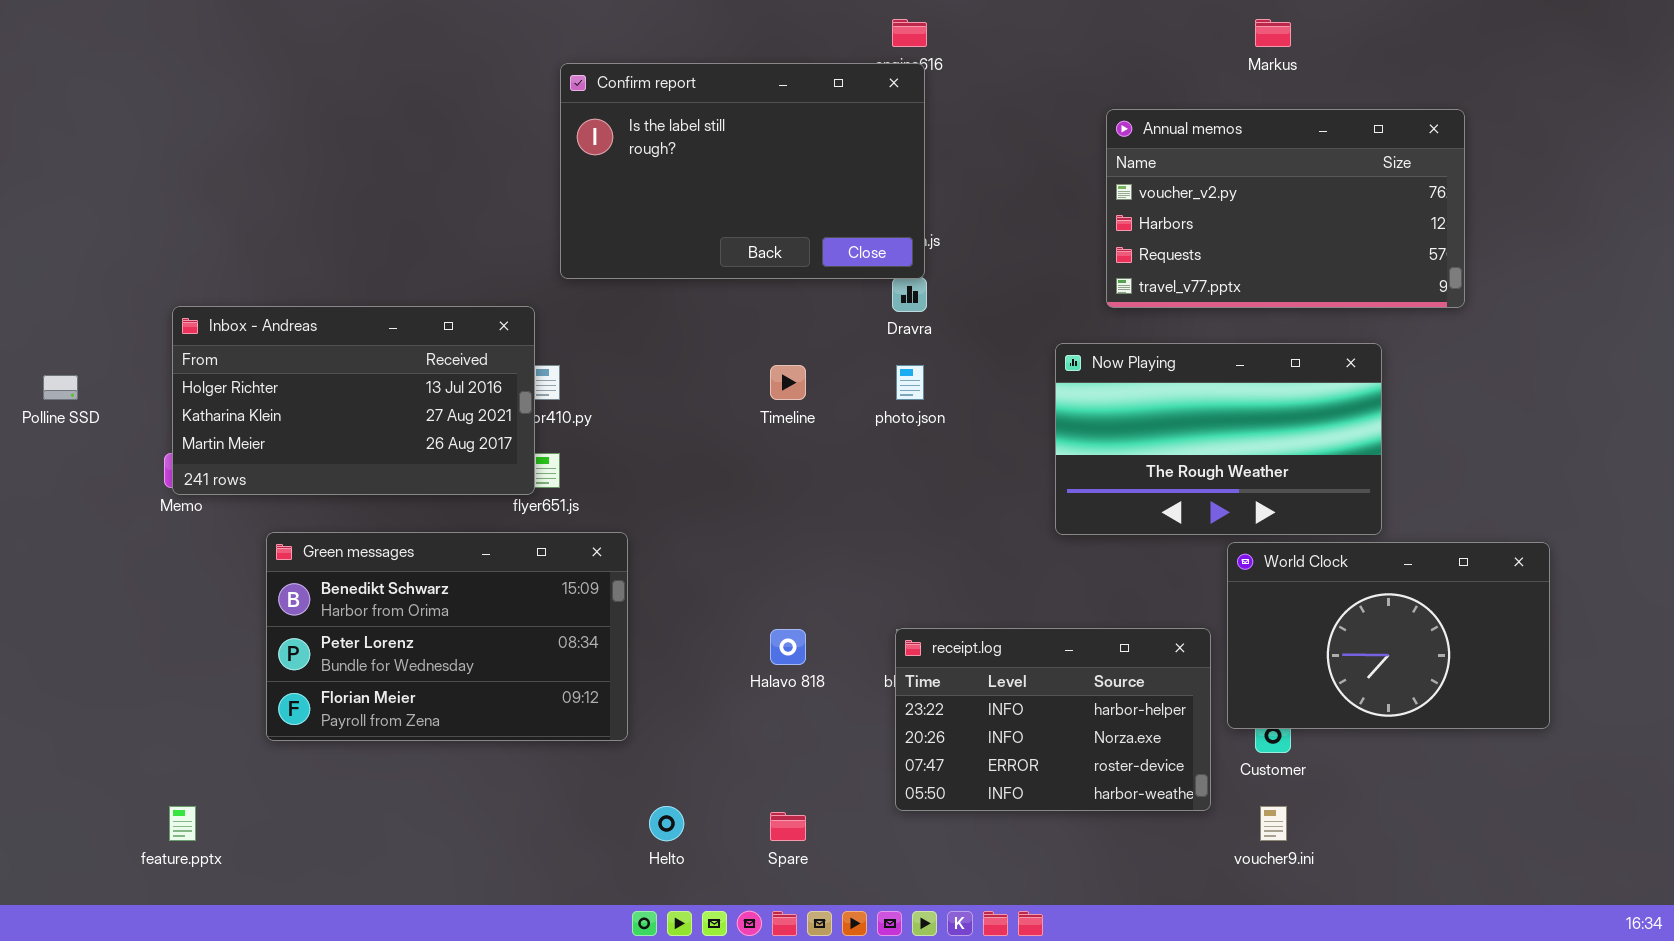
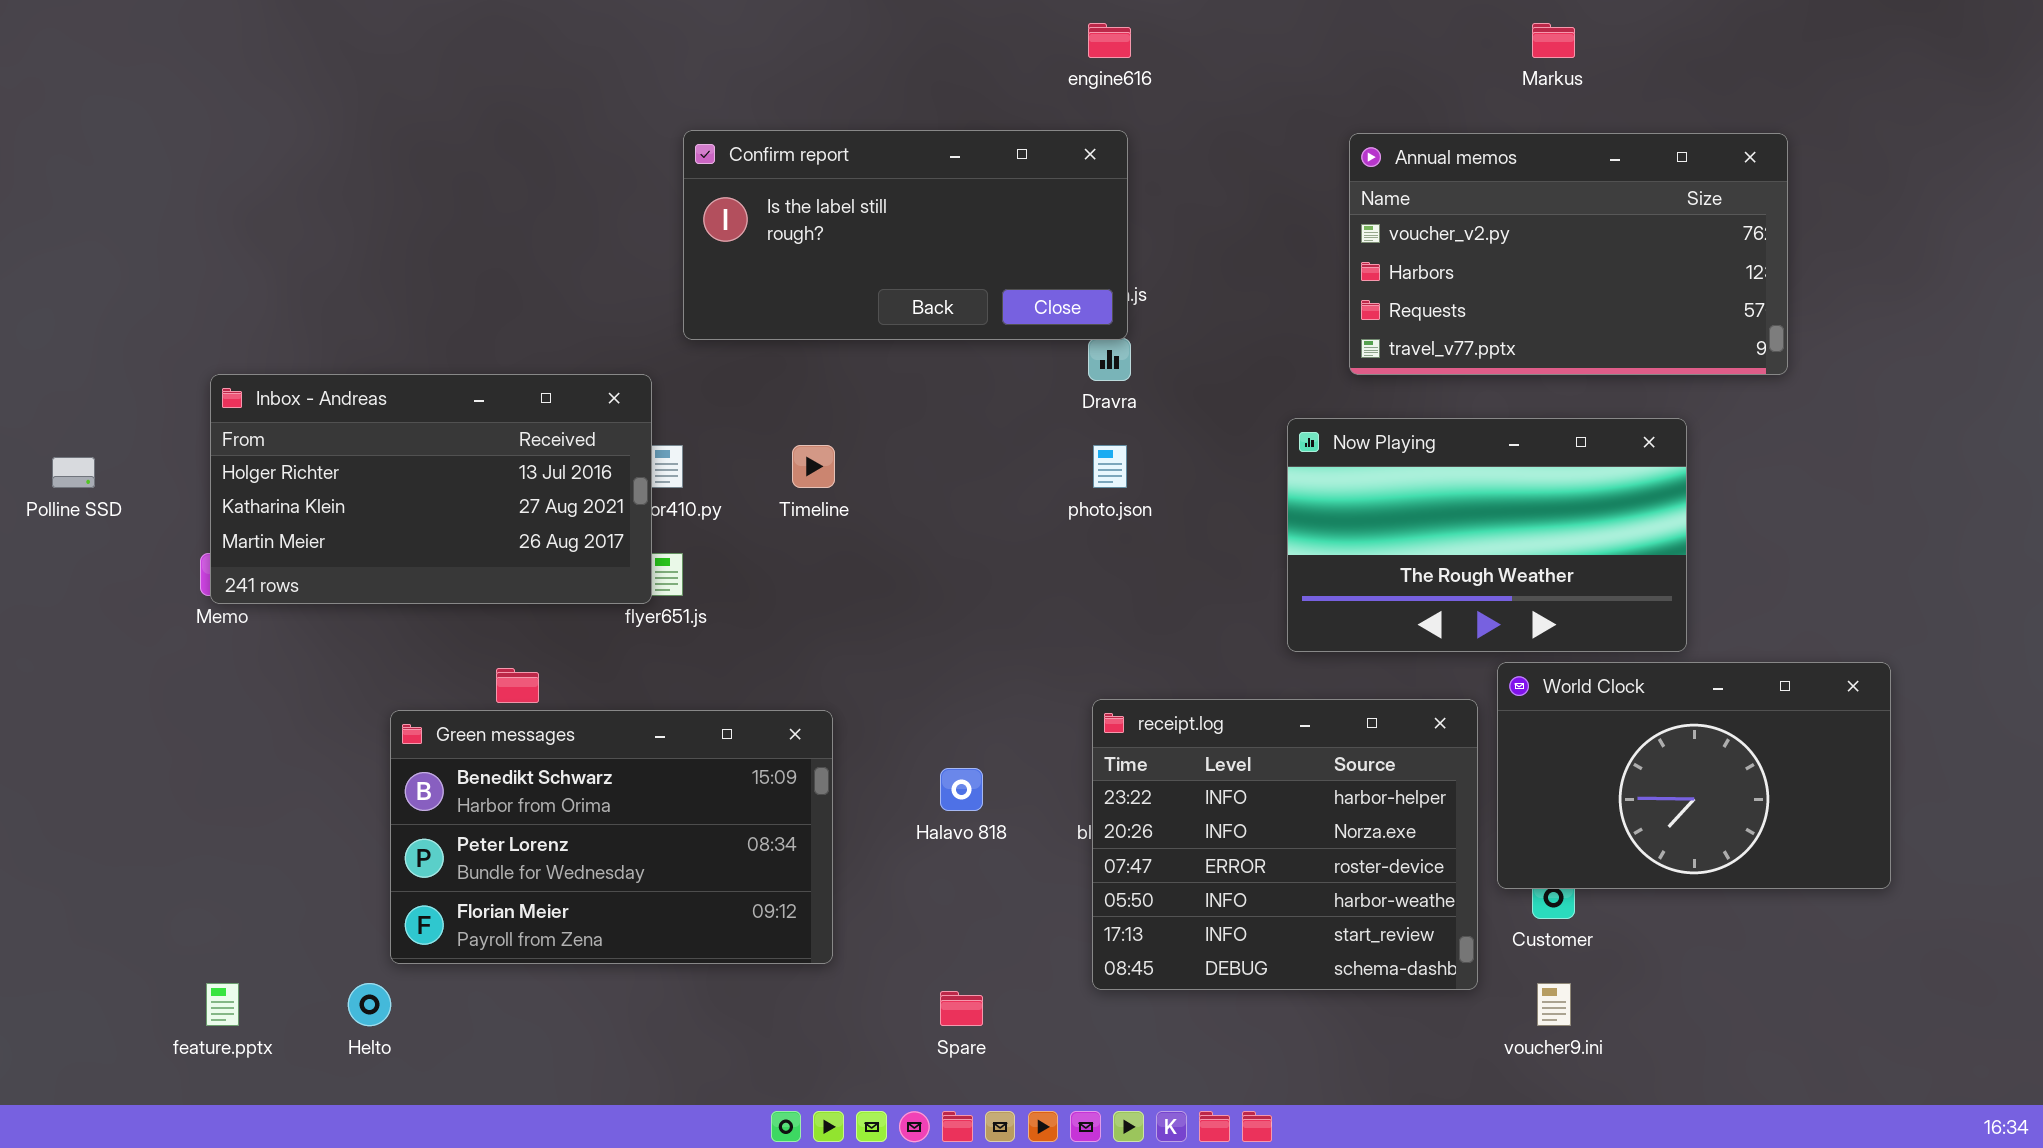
Confirm report: [560,63,925,279] -> [683,130,1128,340], resized
Timeline: [770,365,806,400] -> [792,445,835,488], moved
Green messages: [266,532,628,741] -> [390,710,833,964], moved
receipt.log: [895,628,1211,811] -> [1092,699,1478,990], resized
Helto: [649,806,684,841] -> [348,983,391,1026], moved

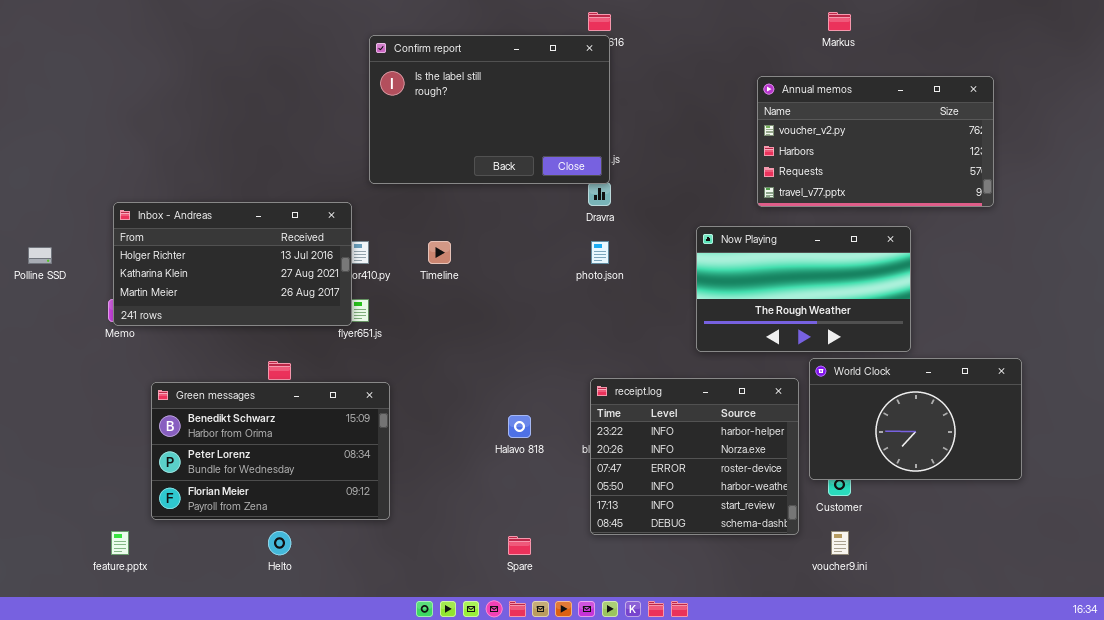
Confirm report: [683,130,1128,340] -> [369,35,610,184], resized
Annual memos: [1349,133,1788,375] -> [757,76,994,207], moved
Green messages: [390,710,833,964] -> [151,382,390,520], moved
Helto: [348,983,391,1026] -> [268,531,291,555], moved

